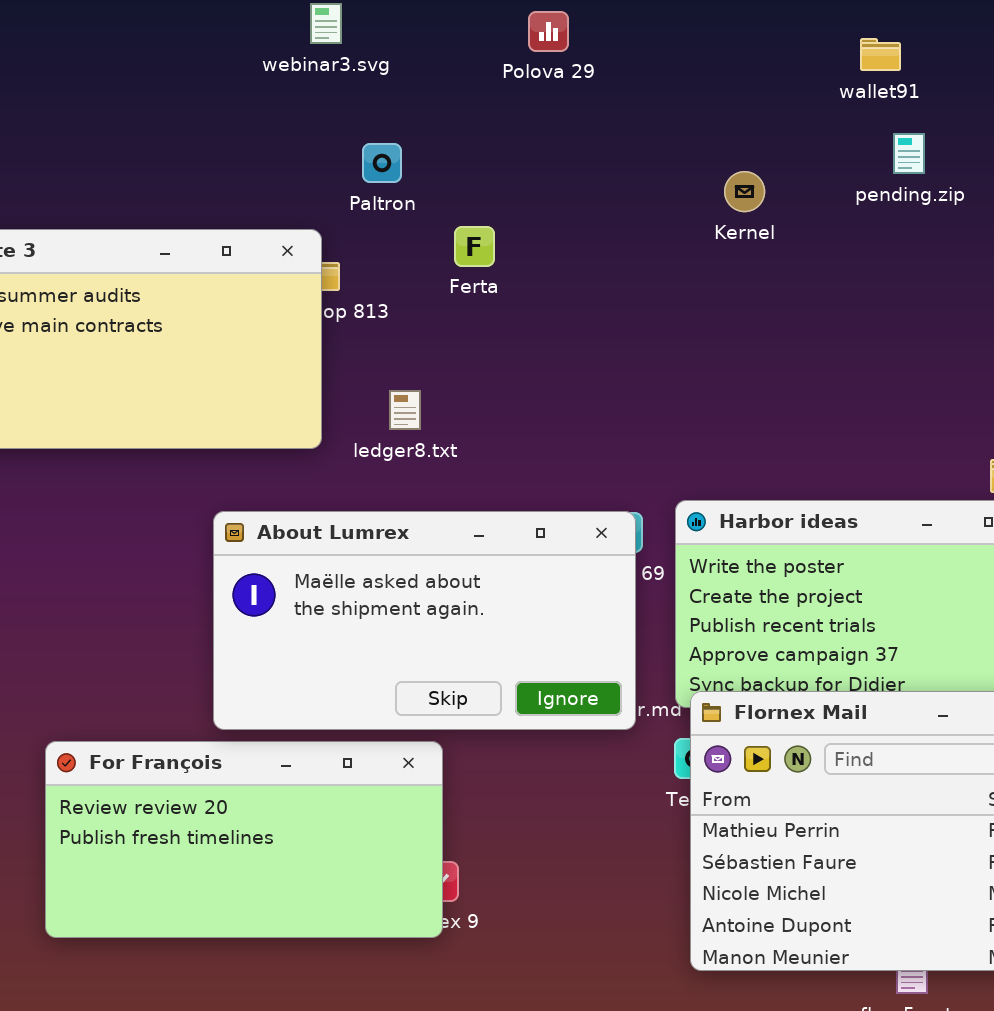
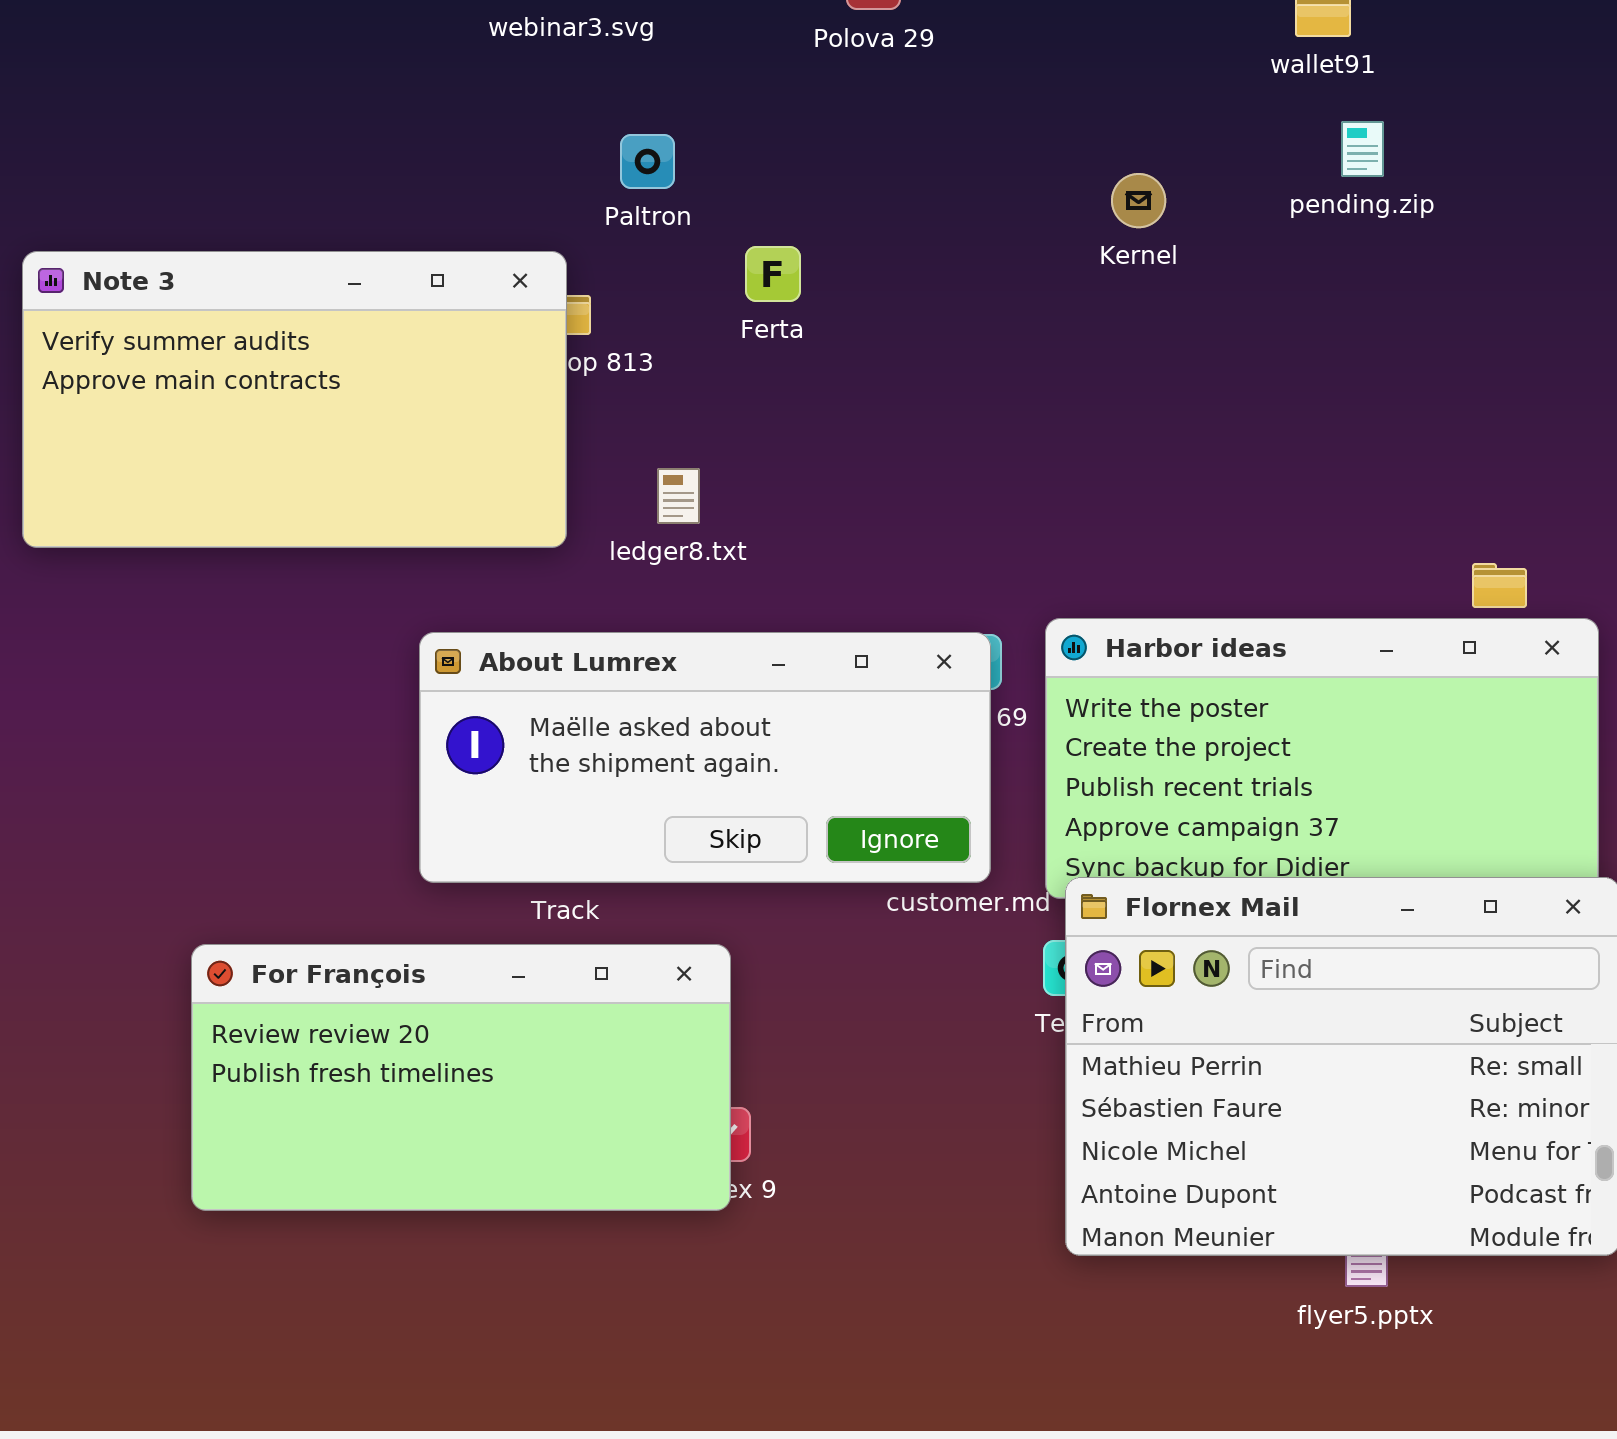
About Lumrex: [213,511,636,730] -> [419,632,991,883], resized

